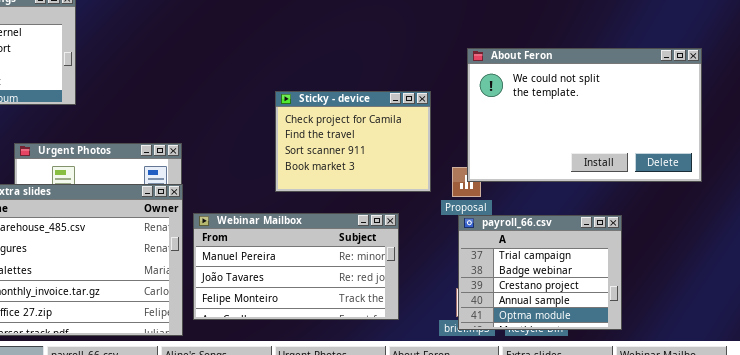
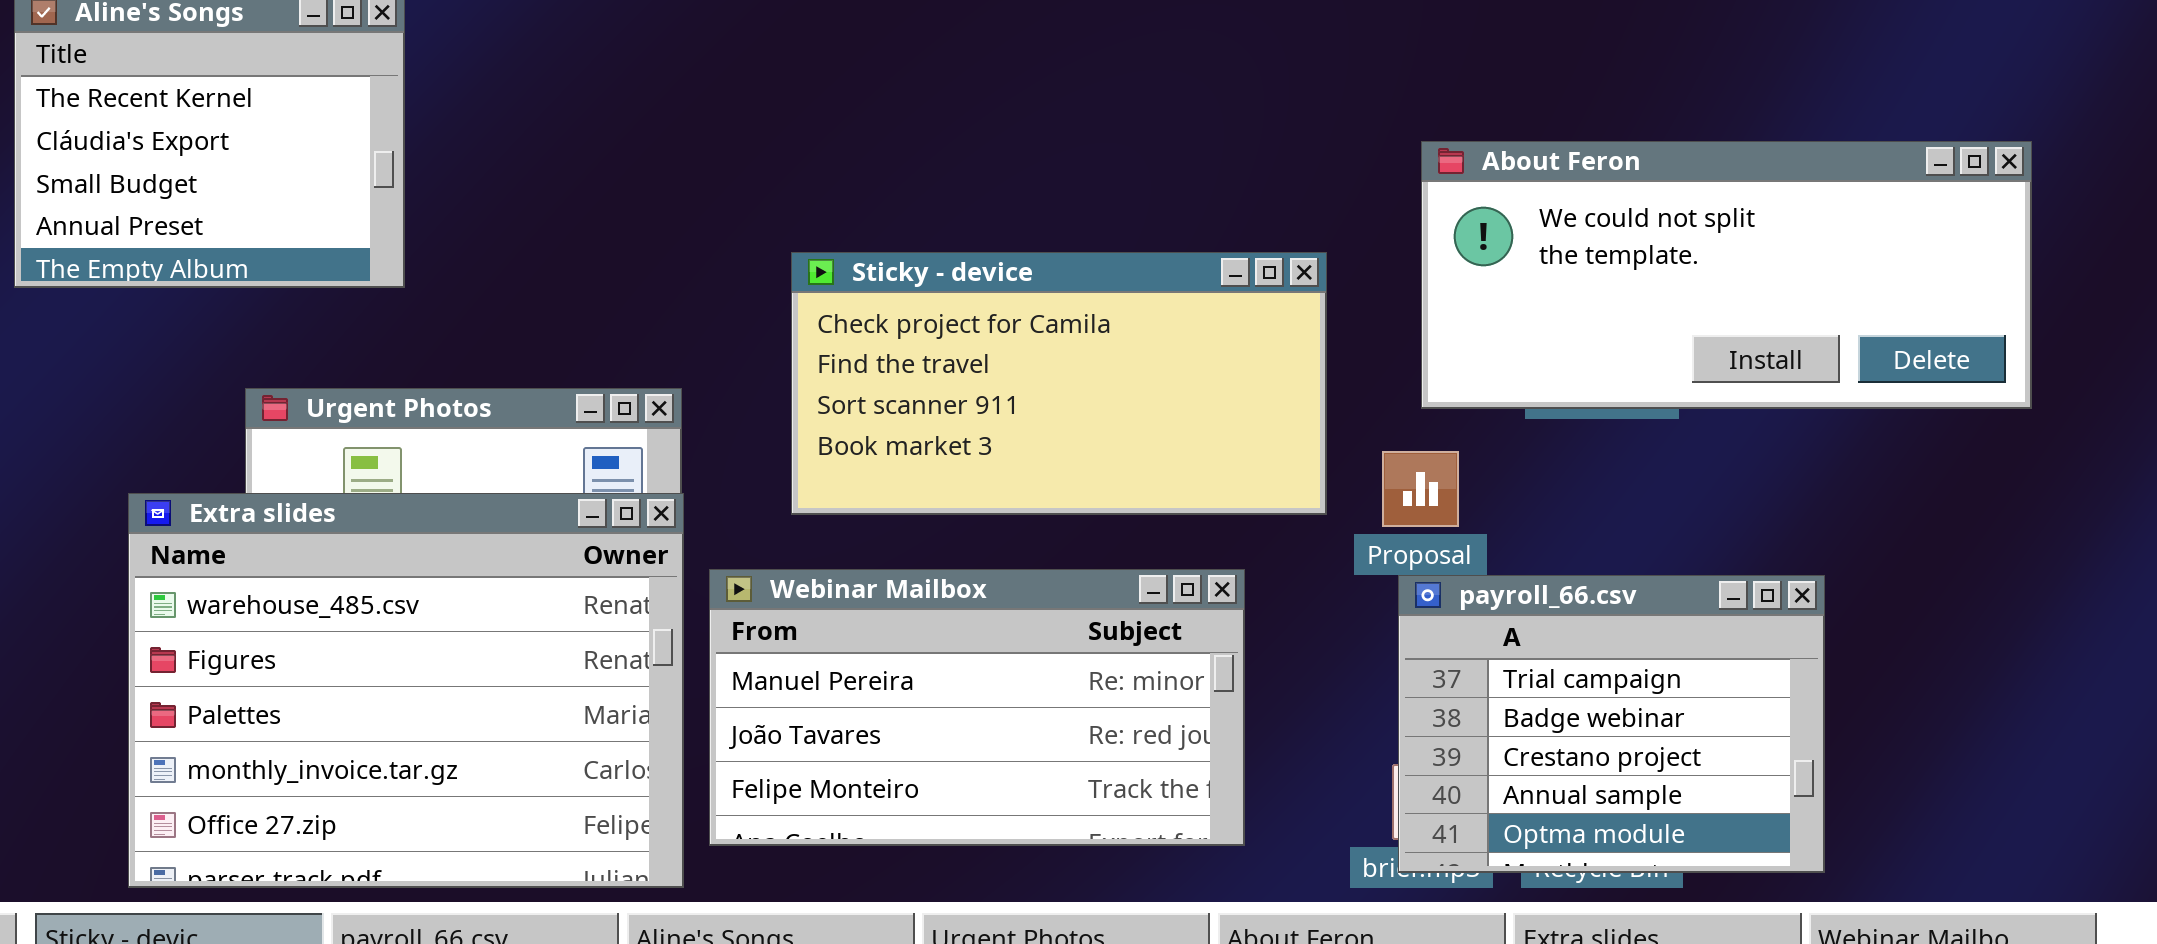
About Feron: [467,48,702,182] -> [1421,141,2032,409], resized
Sticky - device: [275,91,431,192] -> [791,252,1327,515], resized

